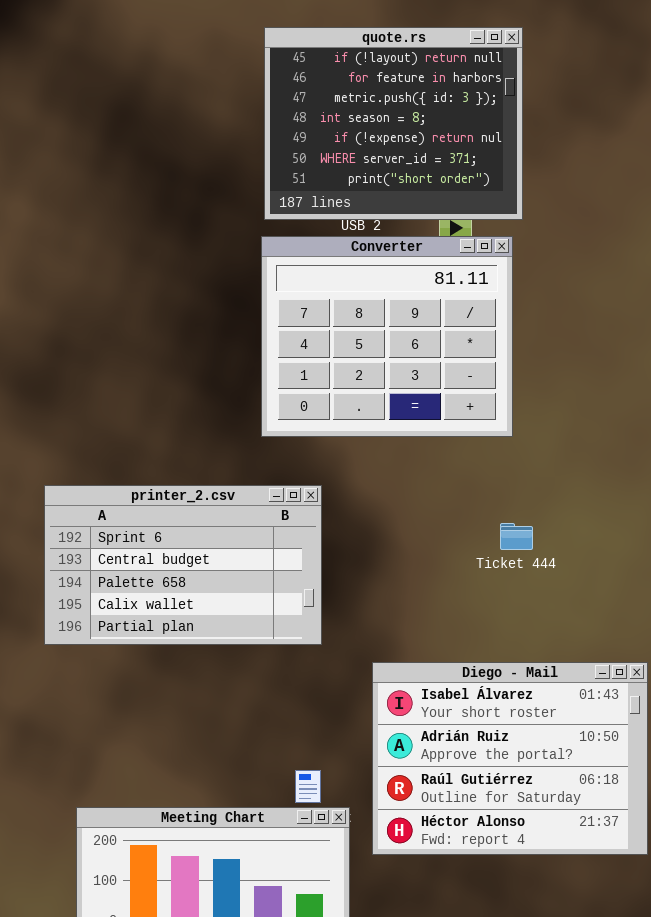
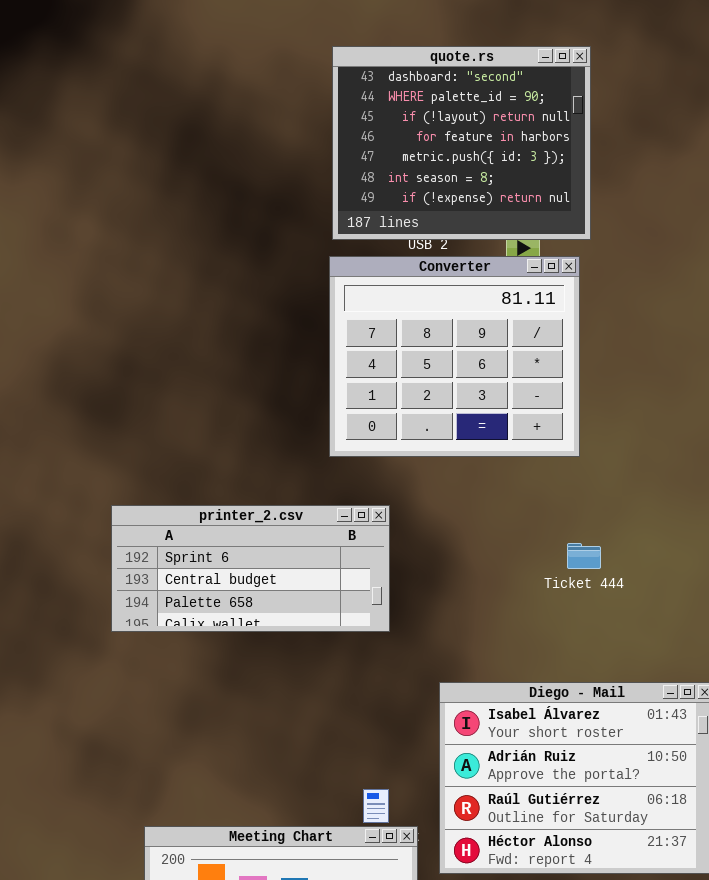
quote.rs: [264,27,523,220] -> [332,46,591,240], scrolled up 2 rows
printer_2.csv: [44,485,322,645] -> [111,505,390,632], resized

